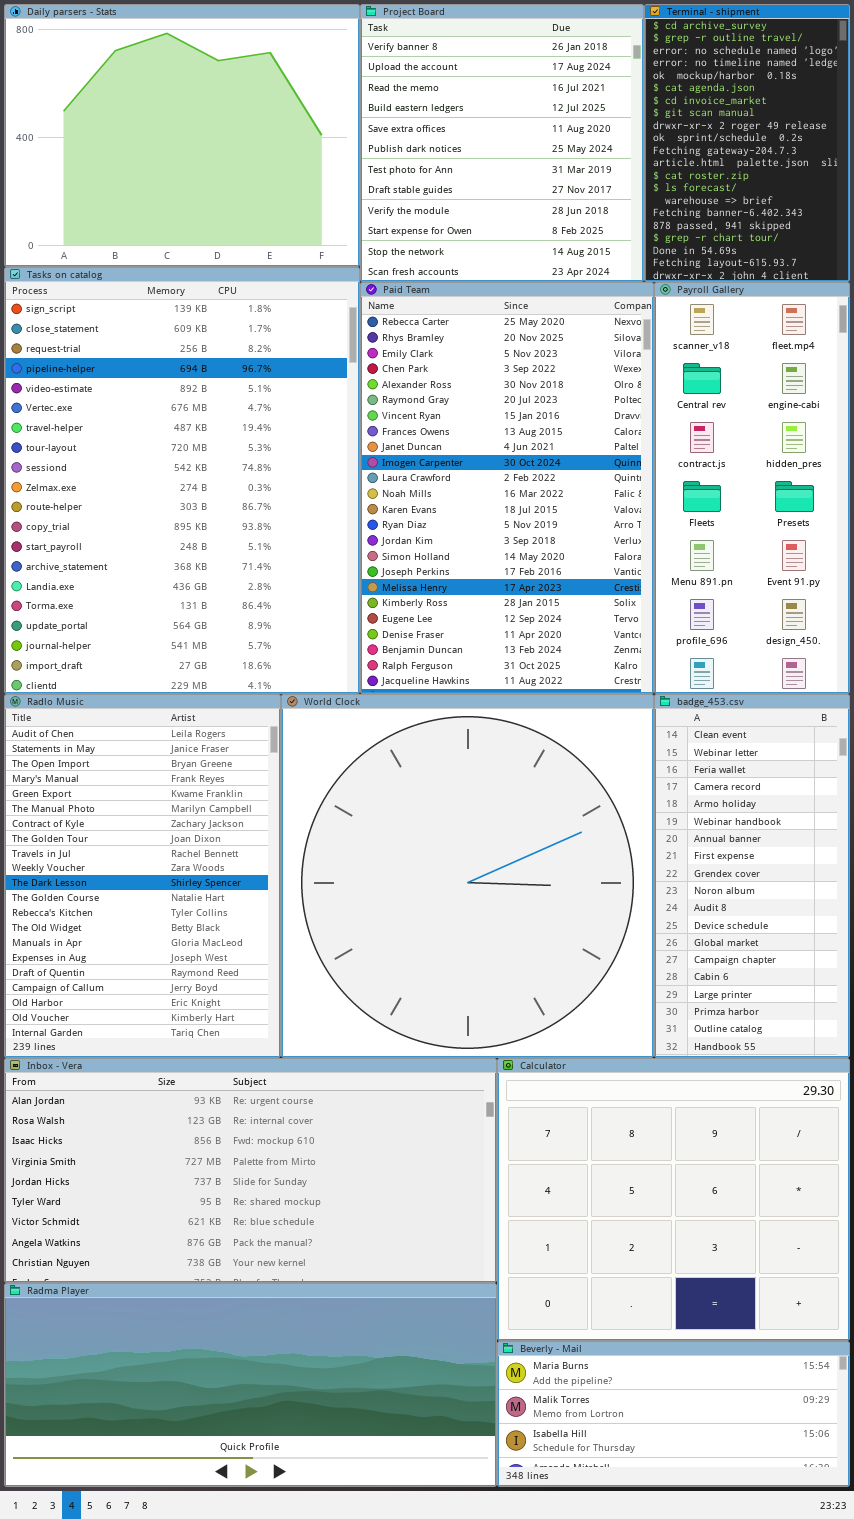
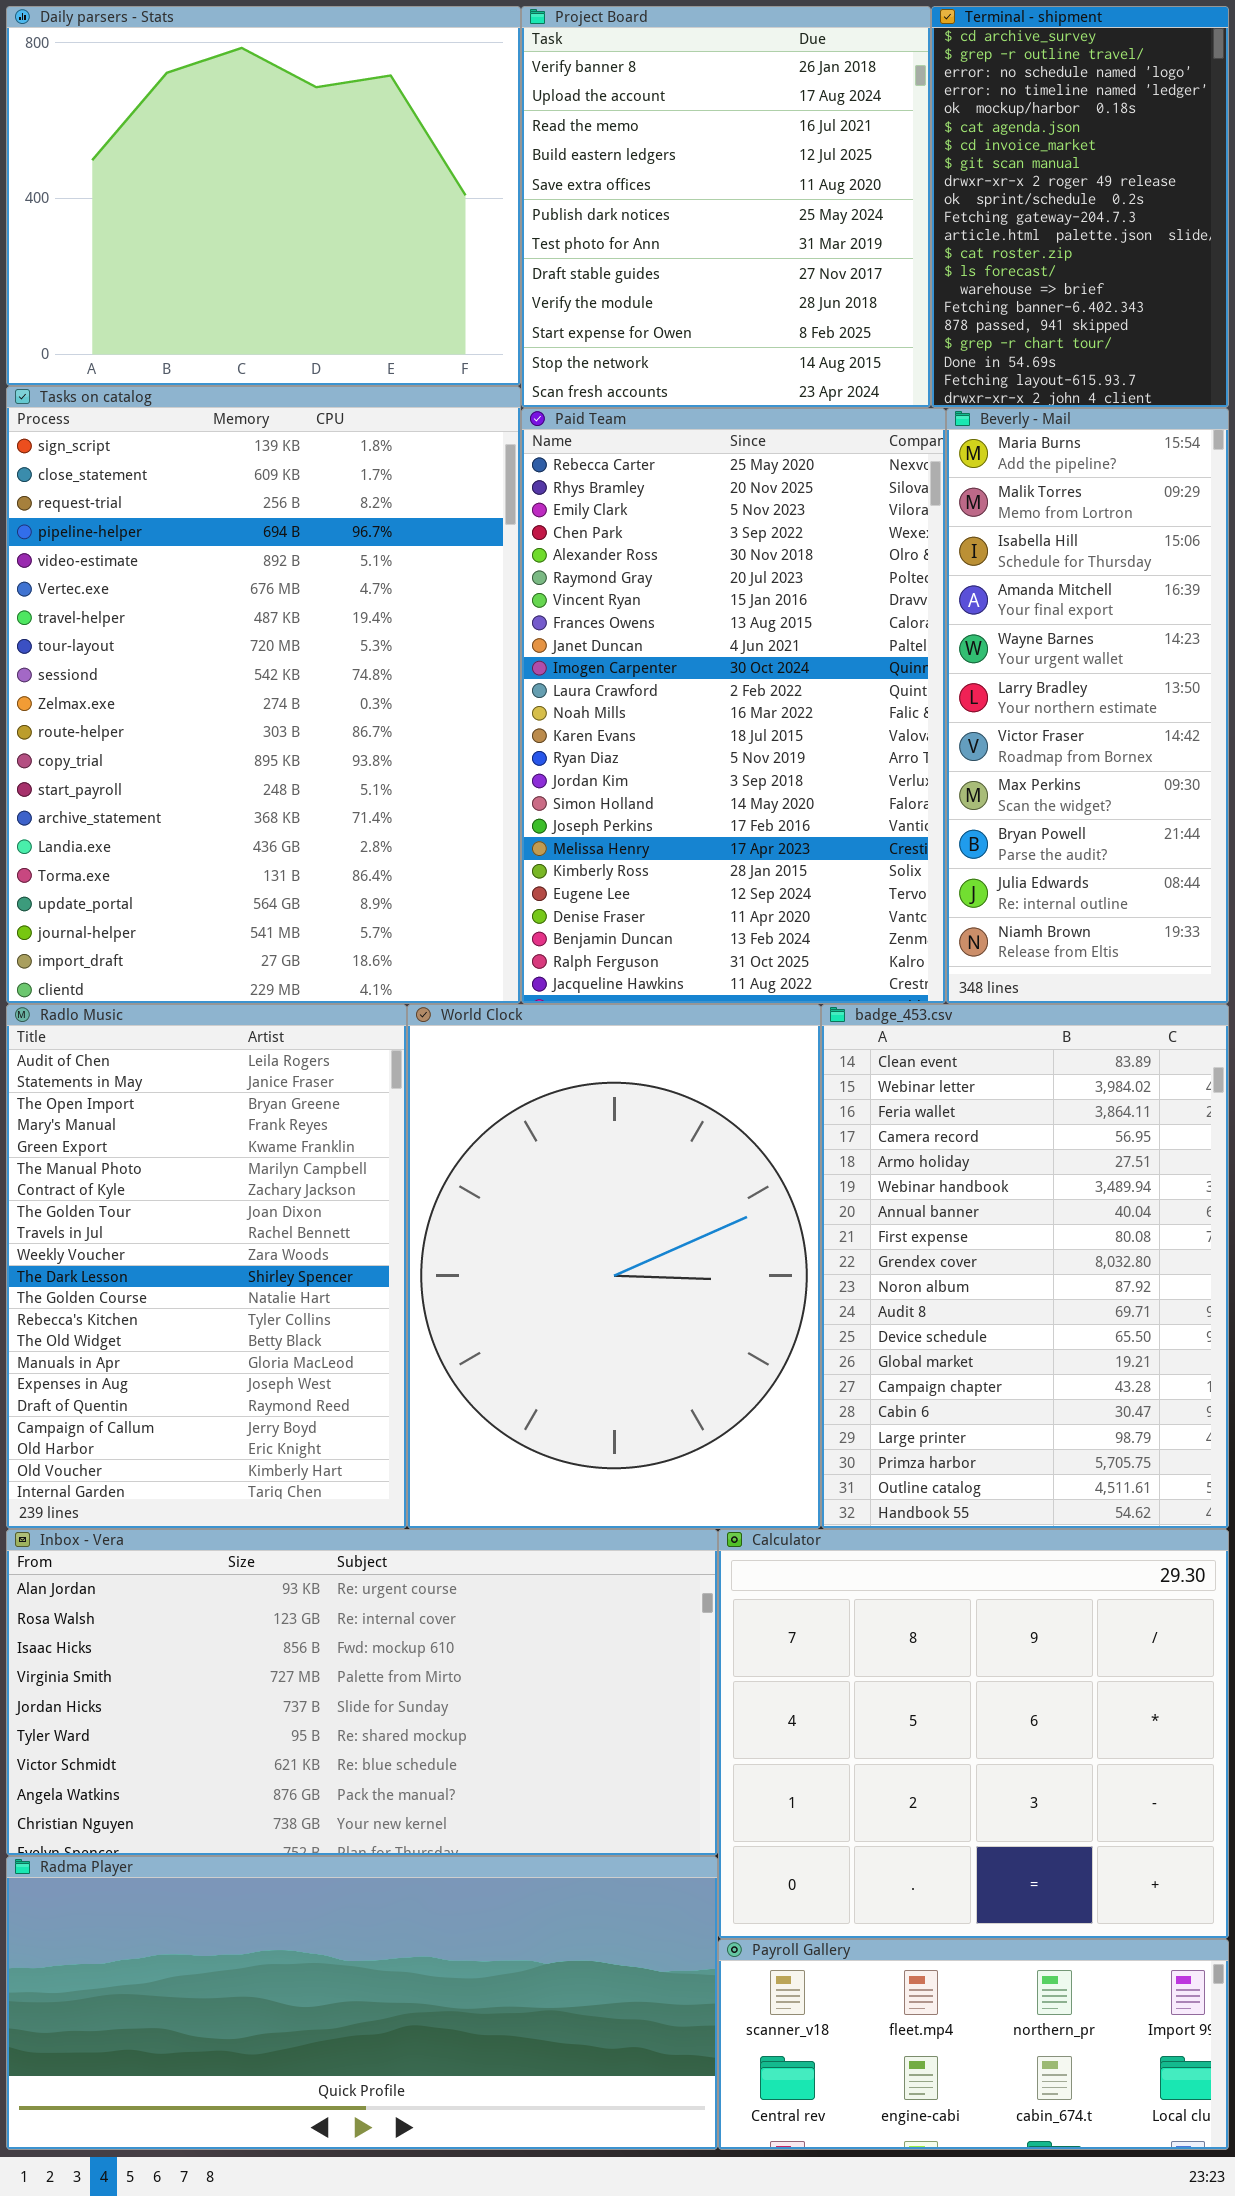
Payroll Gallery: [654,282,850,694] -> [718,1939,1229,2150], moved, resized
World Clock: [281,694,654,1058] -> [407,1004,821,1529], resized
badge_453.csv: [654,694,850,1058] -> [821,1004,1229,1529], resized
Beverly - Mail: [497,1341,850,1487] -> [946,408,1229,1004], moved, resized

